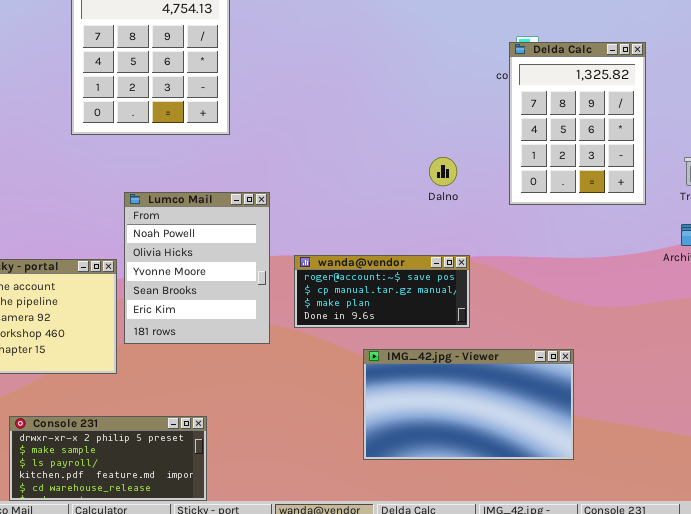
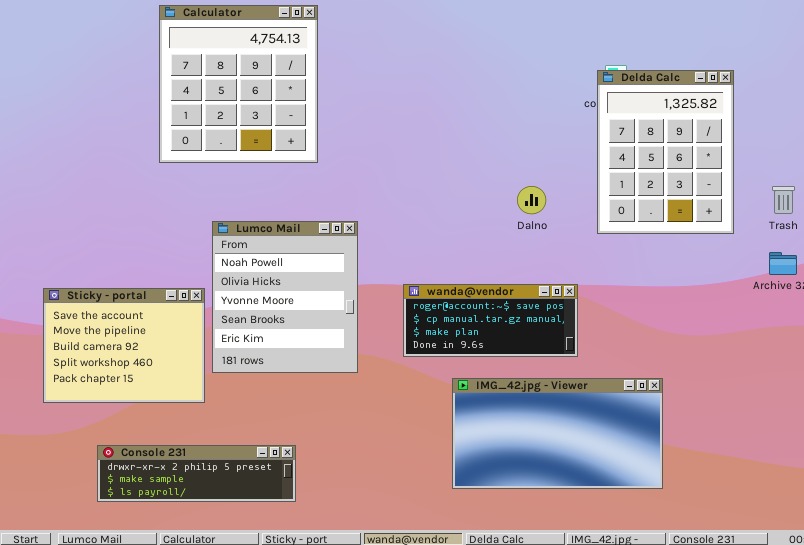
wanda@vendor: [294,255,470,328] -> [403,284,578,357], moved
Console 231: [9,416,207,501] -> [97,445,296,502], resized

